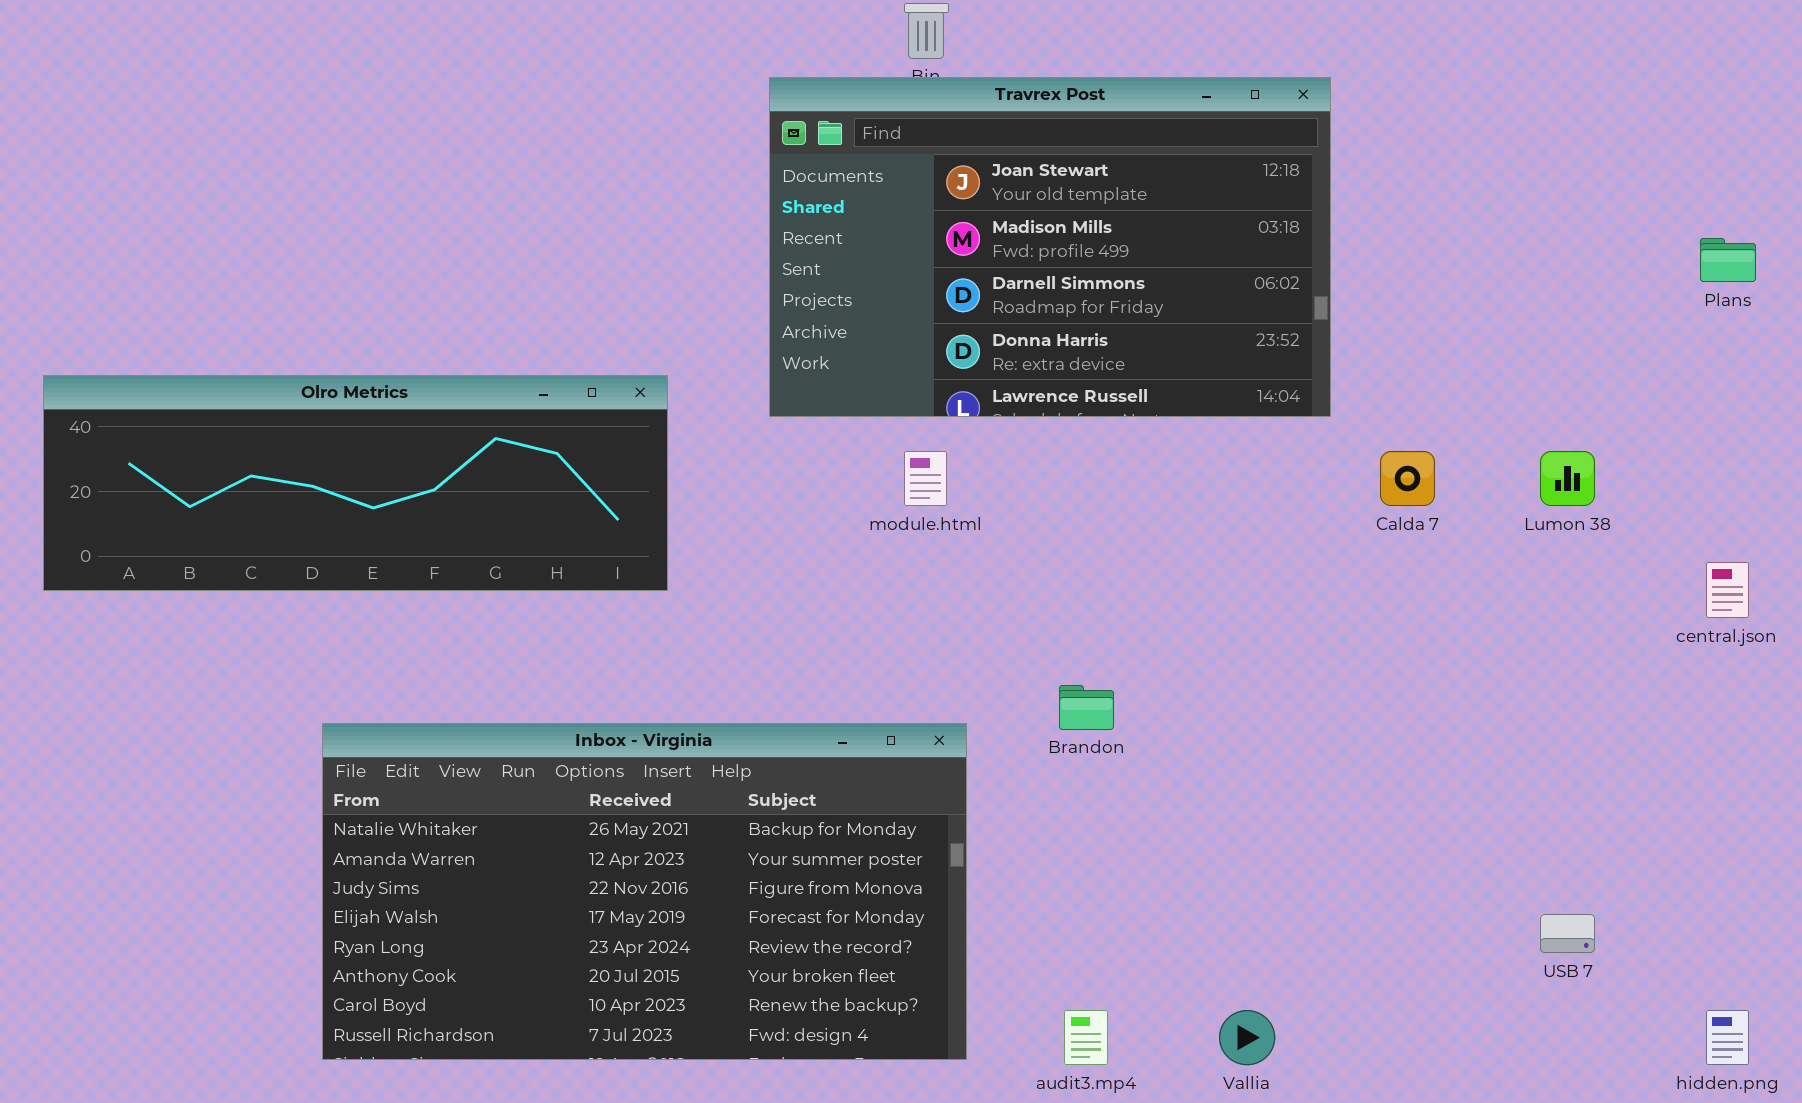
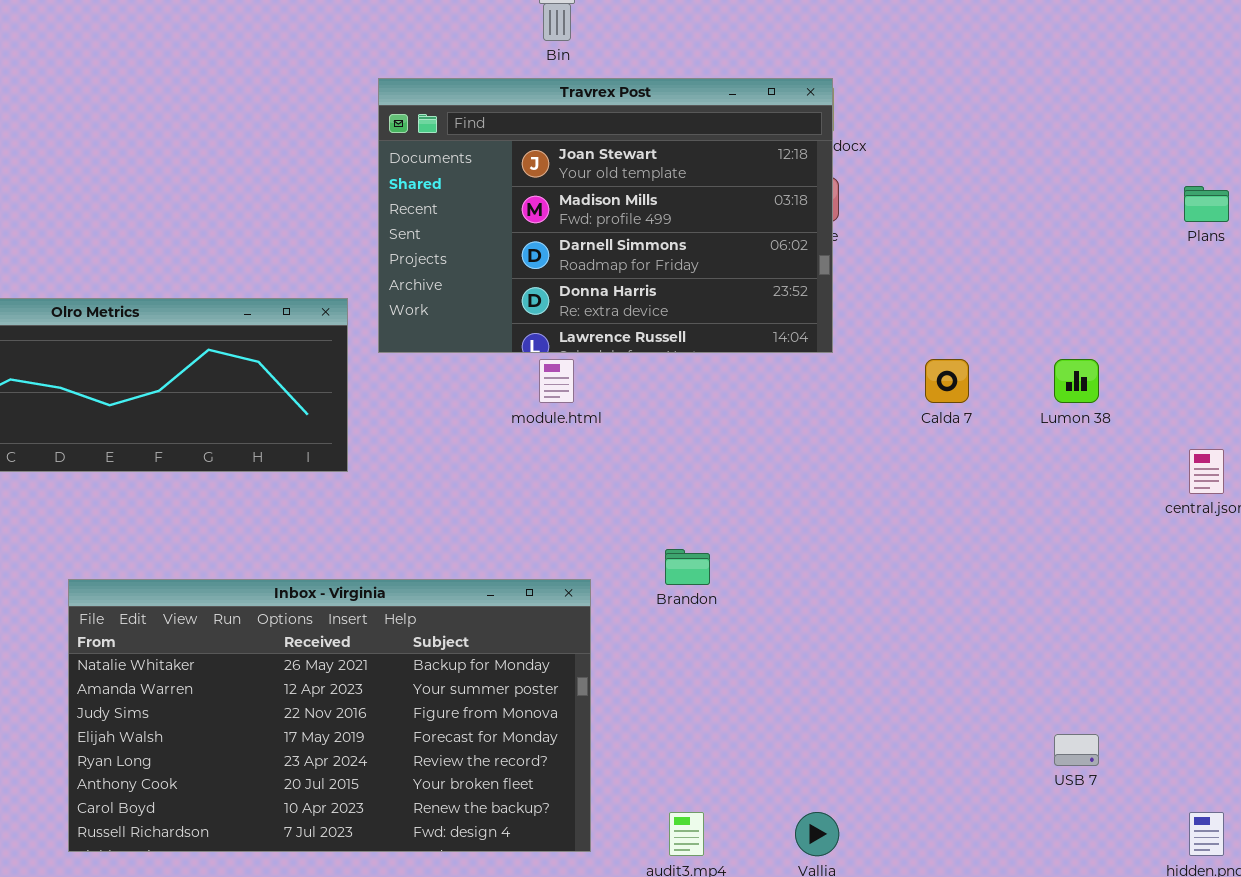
Travrex Post: [769,77,1331,417] -> [378,78,833,353], moved

